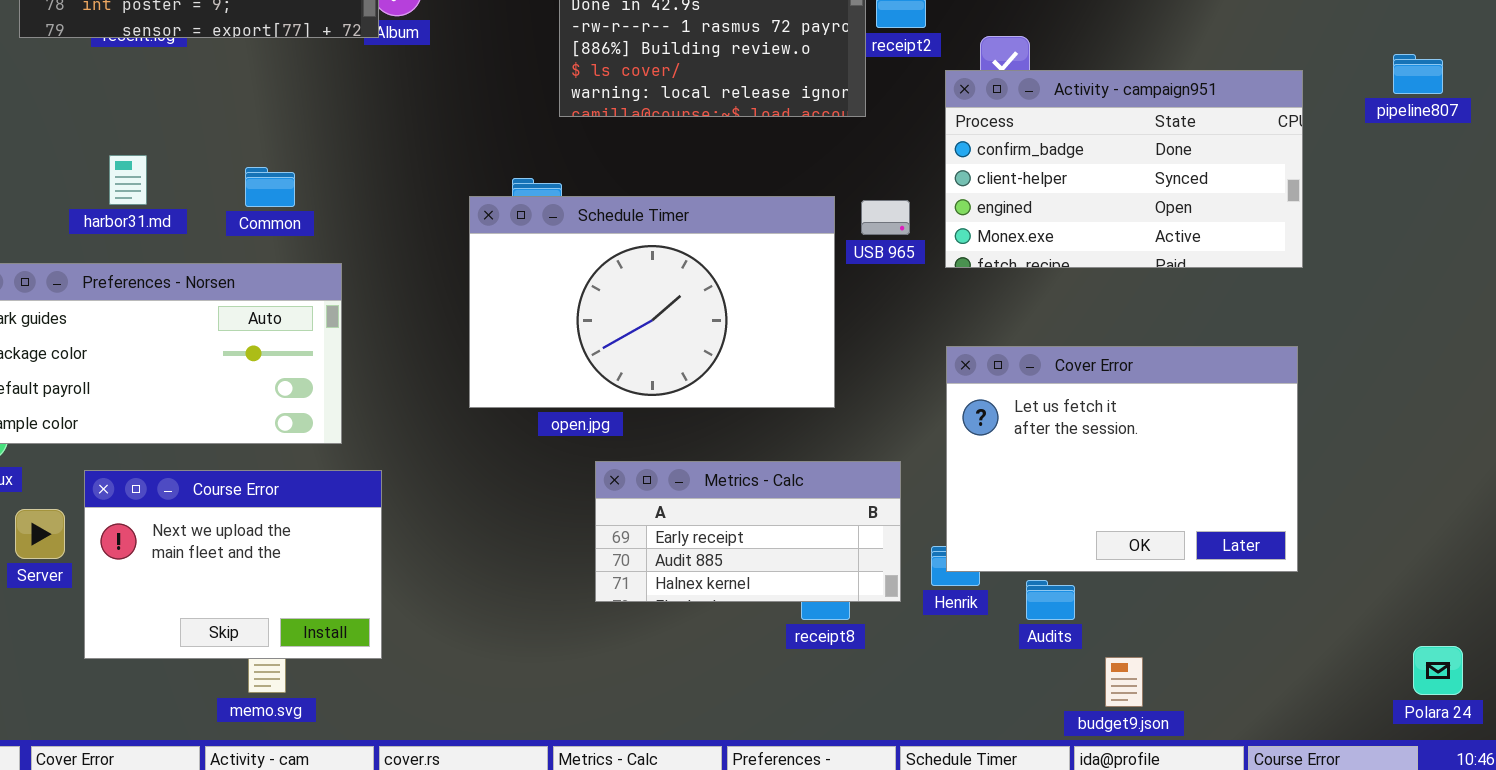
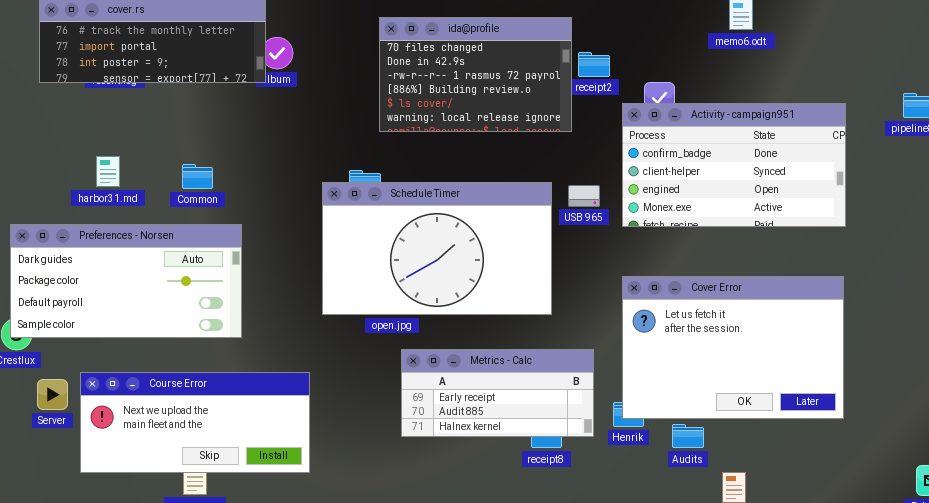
Course Error: [84,470,382,659] -> [80,372,310,473], resized

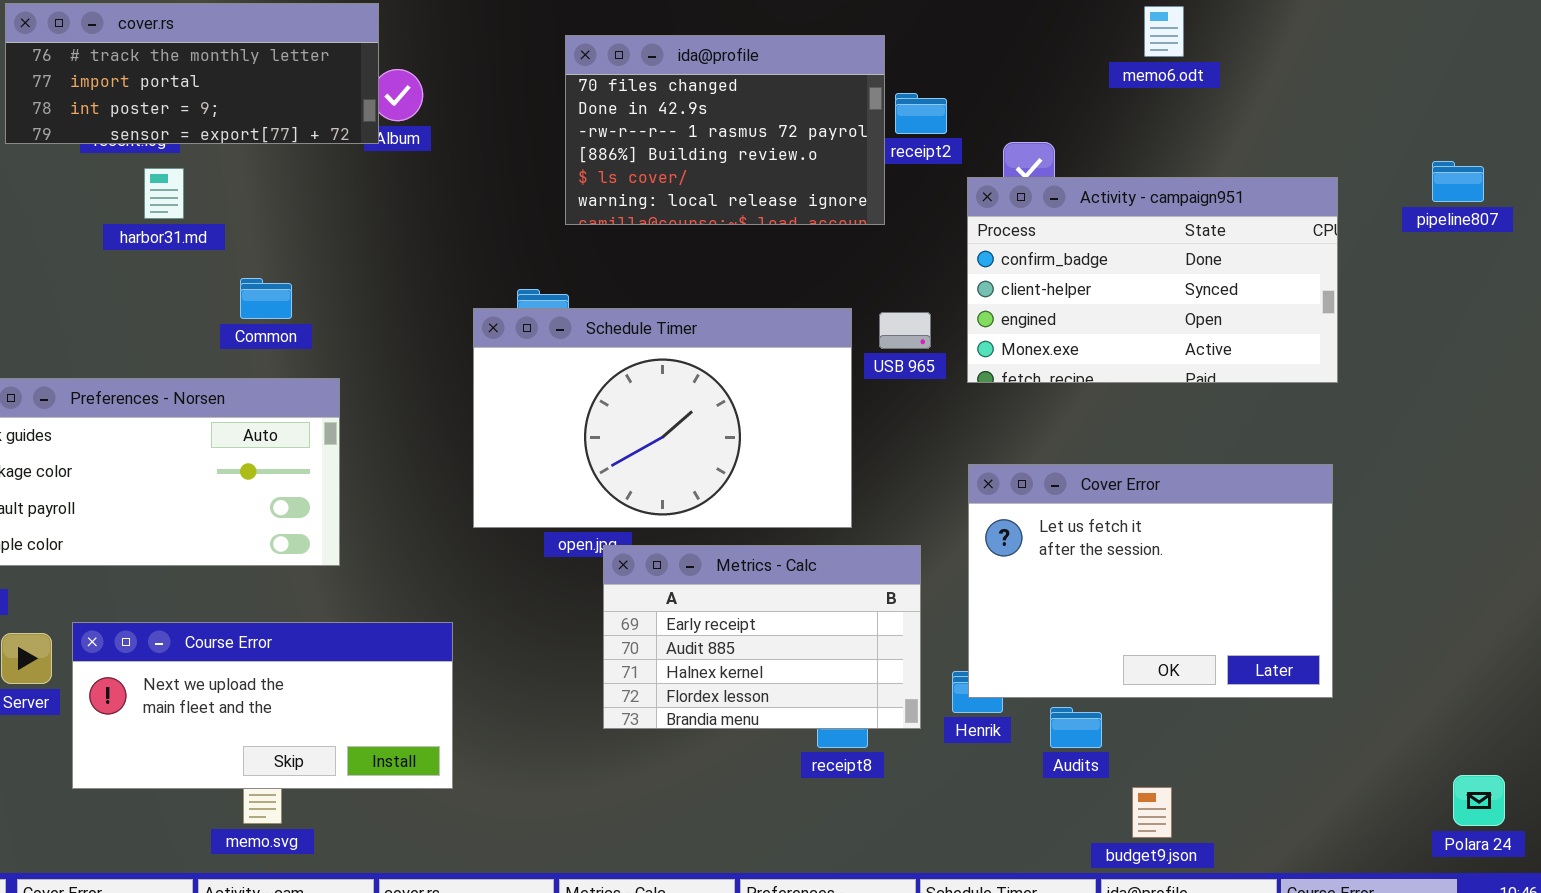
harbor31.md: [96,156,120,187] -> [144,168,184,219], moved
Metrics - Calc: [401,349,594,437] -> [603,545,921,729], resized

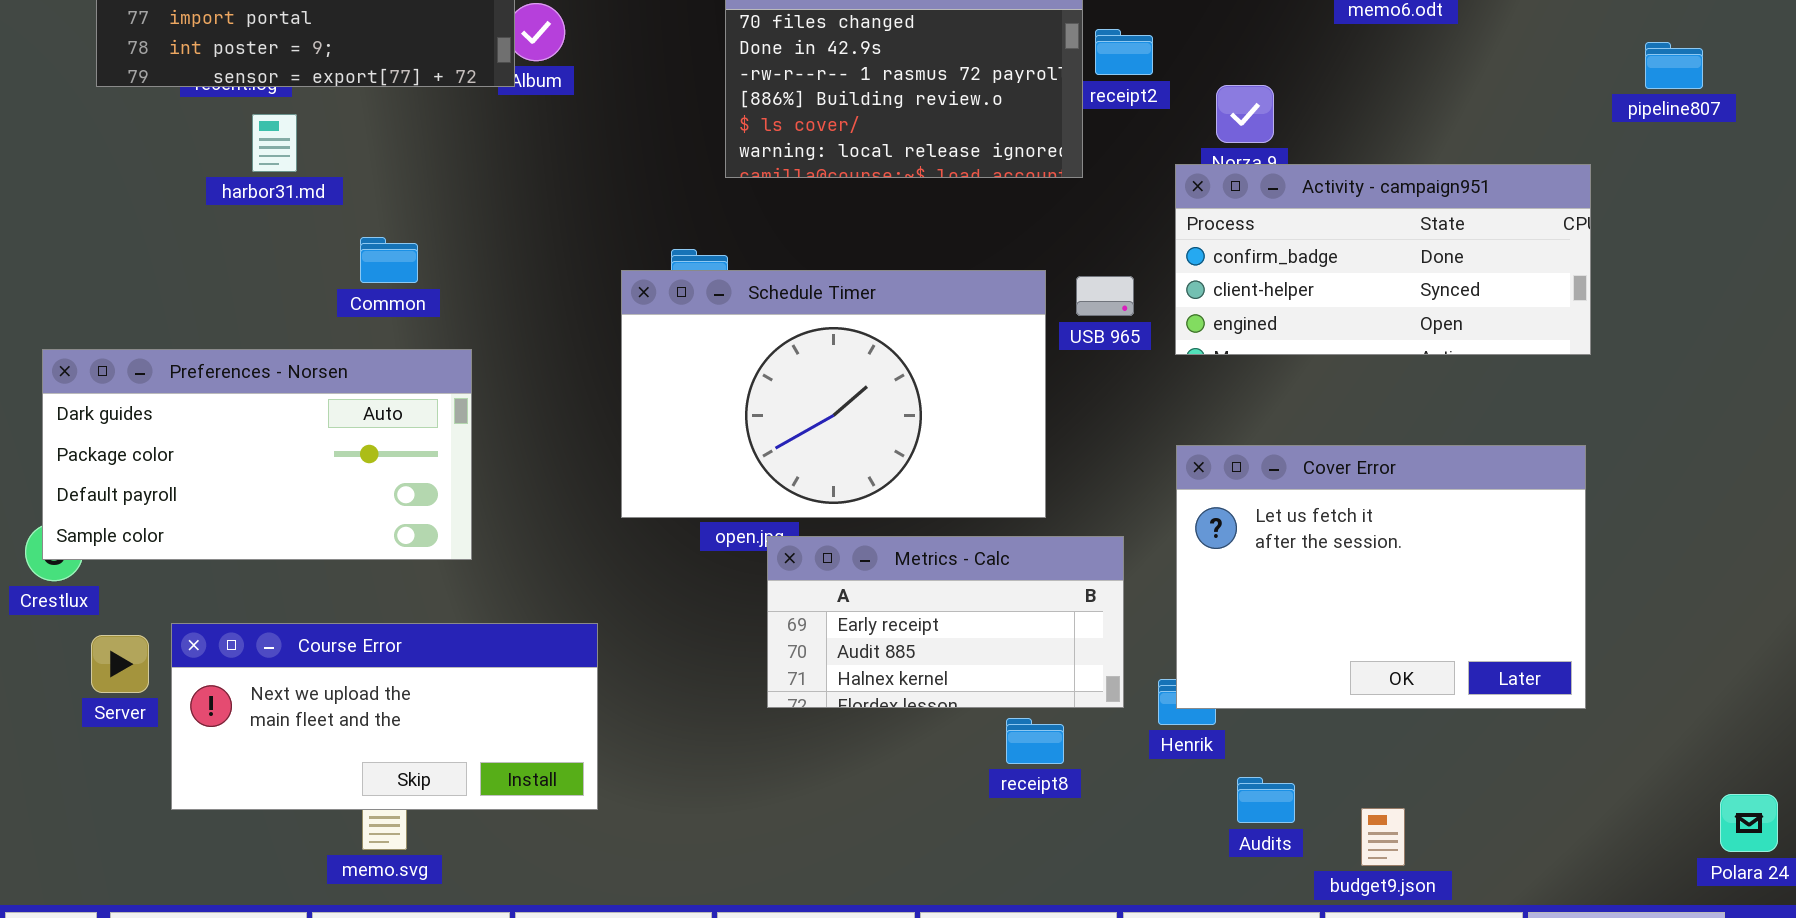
pipeline807: [1432,161,1484,202] -> [1645,42,1703,89], moved
Activity - campaign951: [967,177,1338,383] -> [1175,164,1591,355], resized
Metrics - Calc: [603,545,921,729] -> [767,536,1124,708], resized
Audits: [1050,707,1102,748] -> [1237,777,1295,823], moved

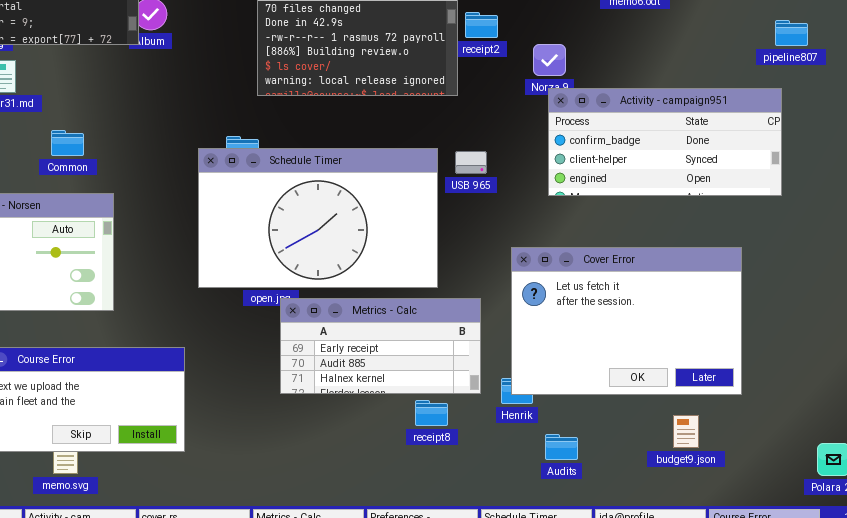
Activity - campaign951: [1175,164,1591,355] -> [548,88,782,196], moved
budget9.json: [1361,808,1405,866] -> [673,415,699,448], moved

